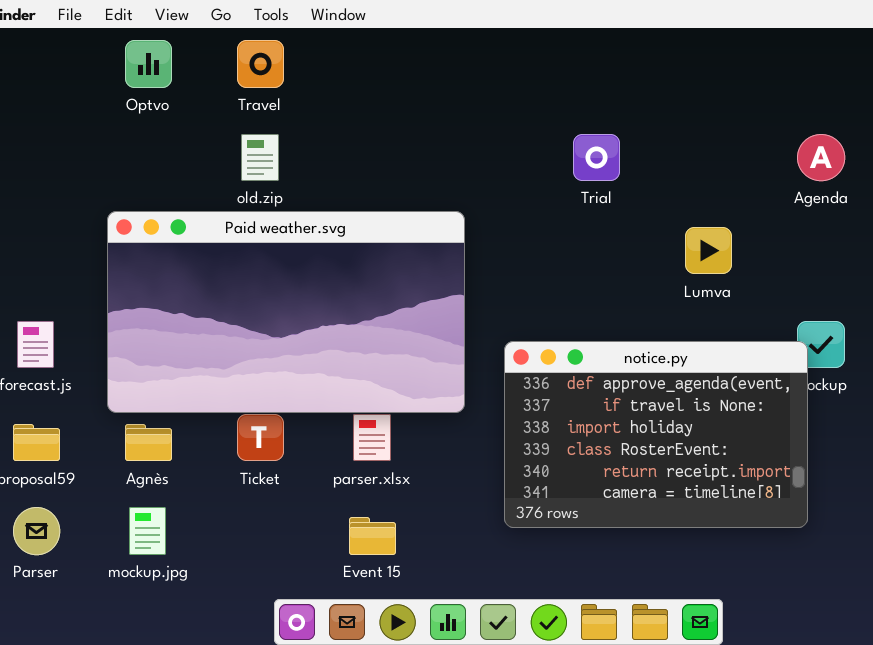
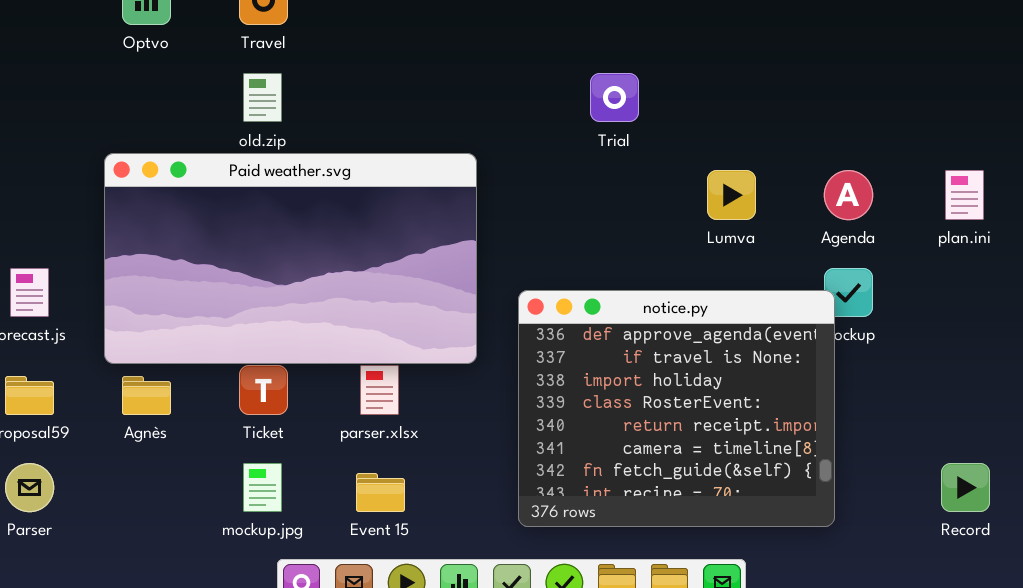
Agenda: [797,134,845,181] -> [824,170,873,220], moved
notice.py: [504,341,808,528] -> [518,290,835,527], resized
mockup.jpg: [129,507,166,555] -> [243,463,282,512], moved

